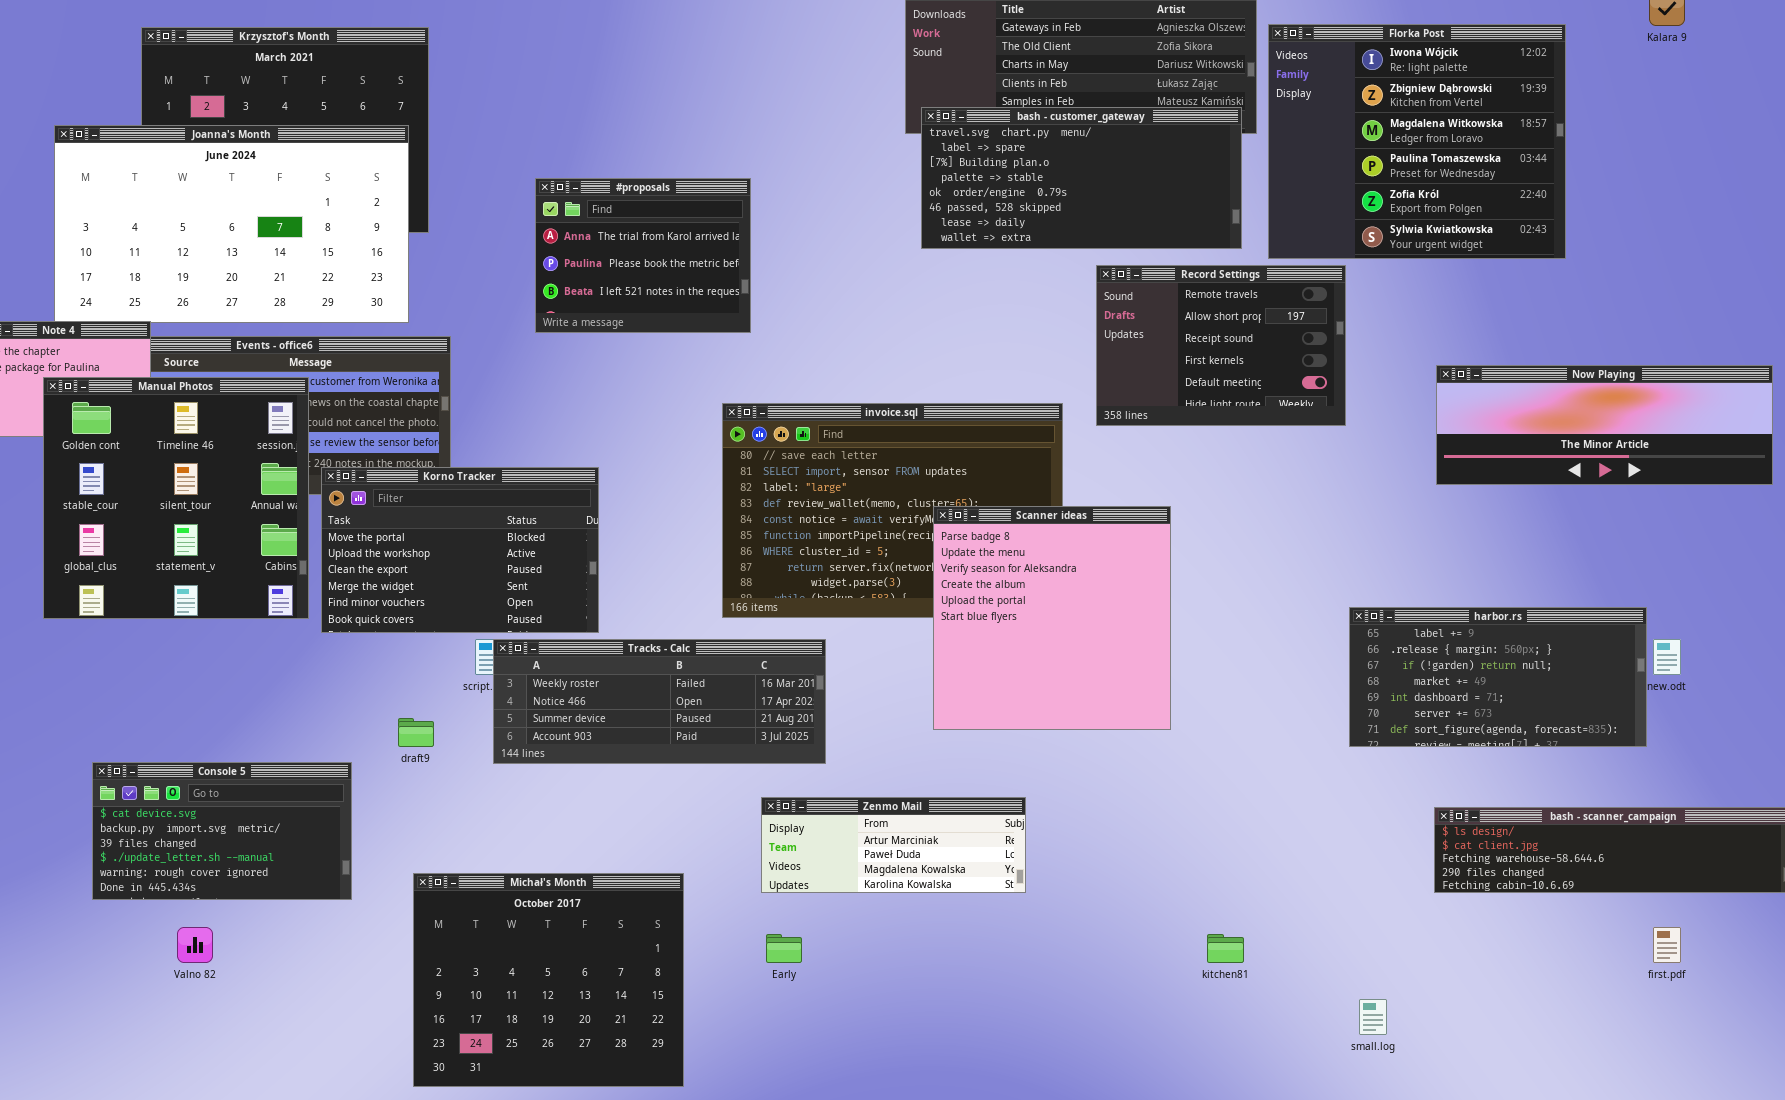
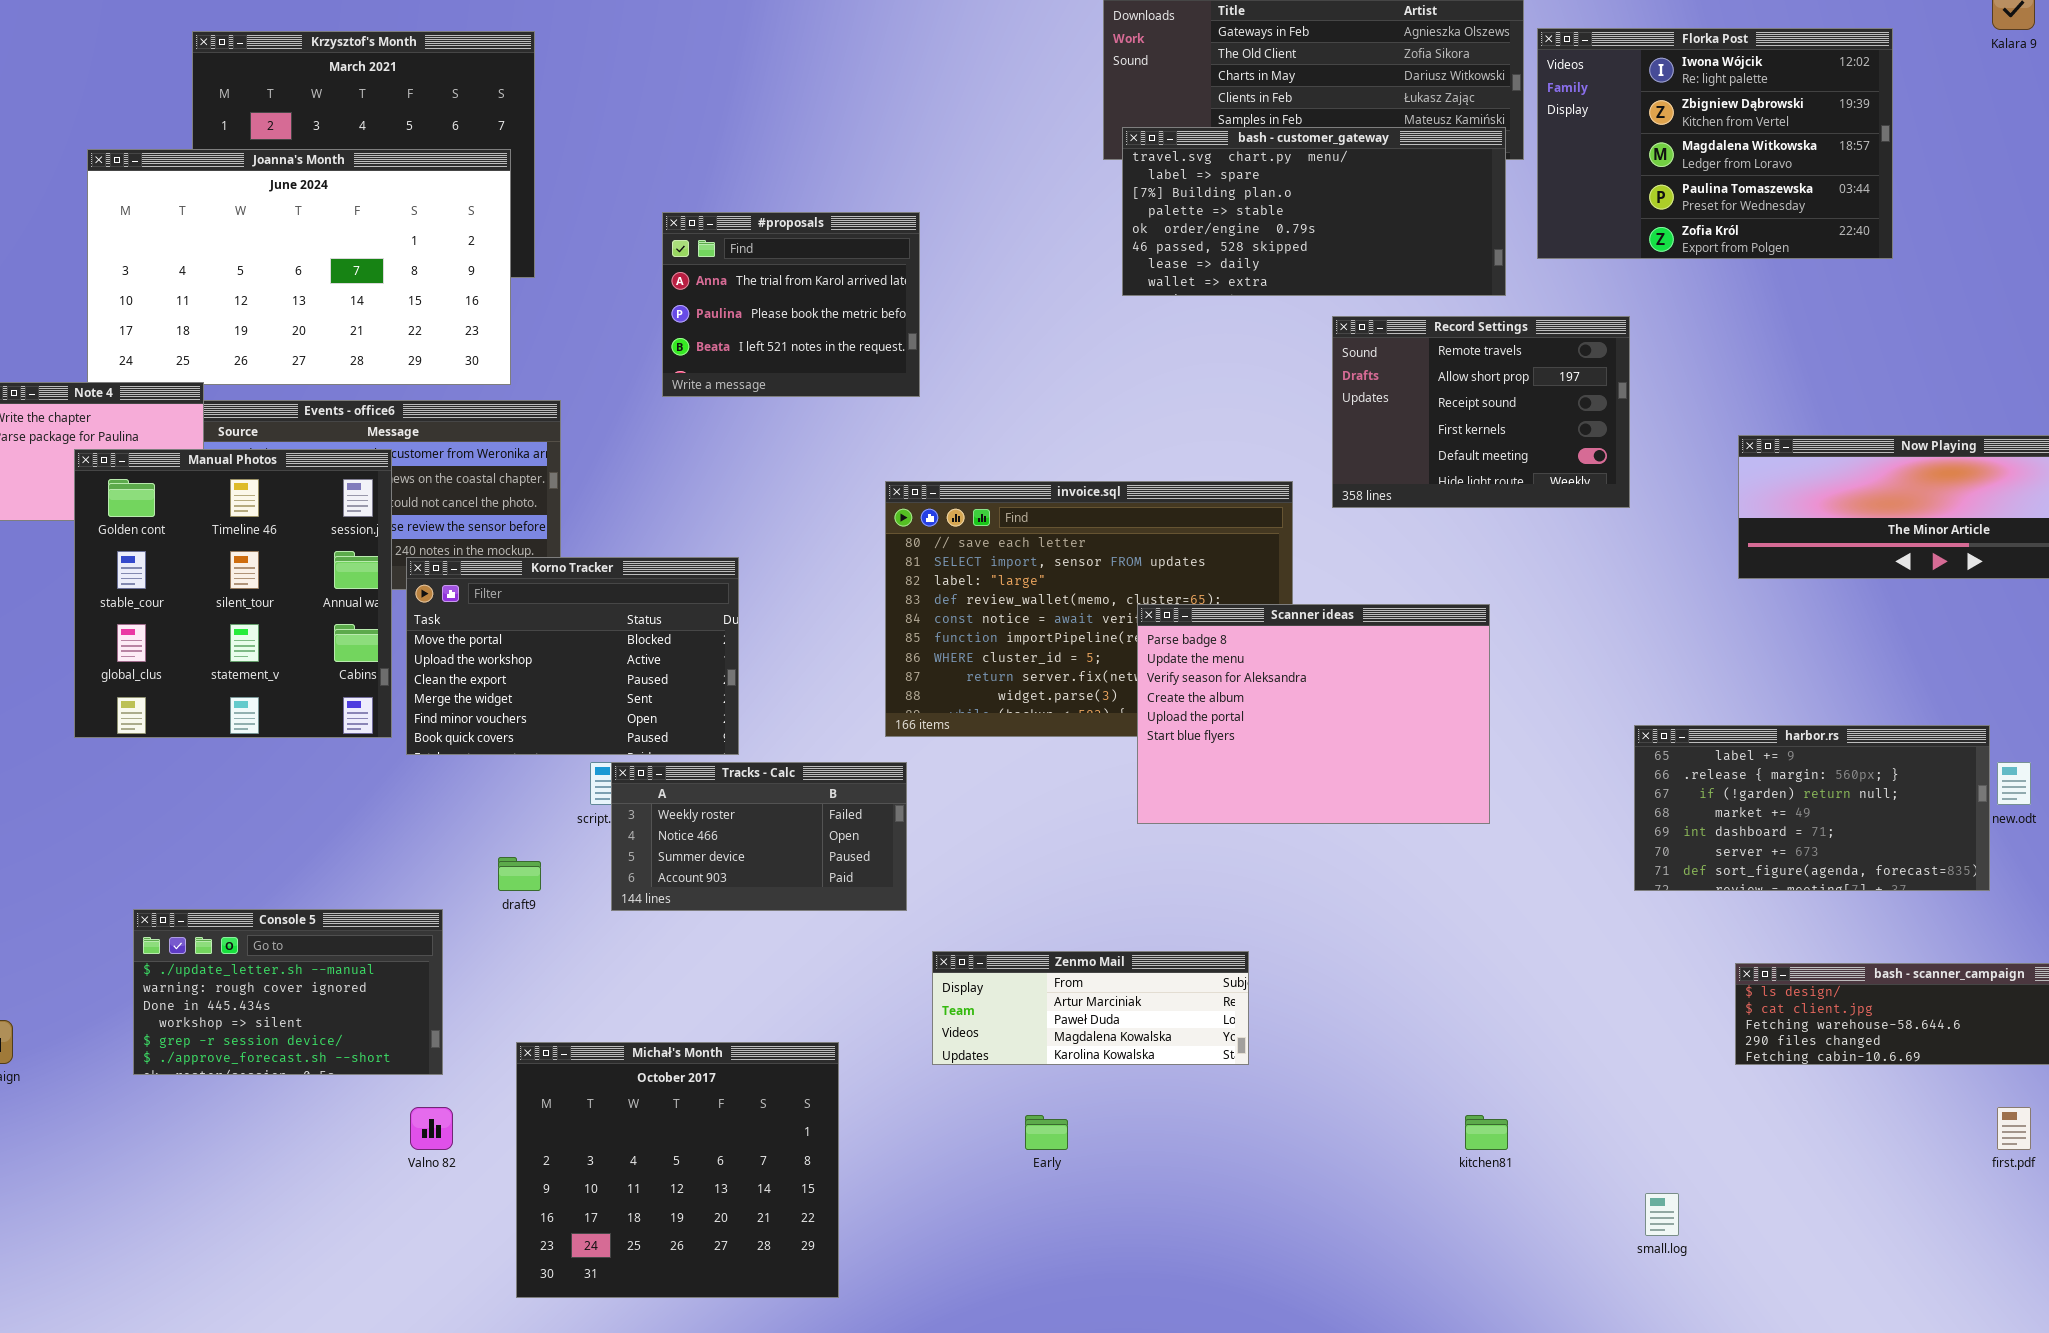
Florka Post: [1268,24,1566,259] -> [1537,28,1893,259], resized
Scanner ideas: [933,506,1171,730] -> [1137,604,1490,824], resized
Tracks - Calc: [493,639,826,764] -> [611,762,907,911], resized
Console 5: [92,762,352,900] -> [133,909,443,1075], scrolled down 3 rows
Valno 82: [177,927,213,963] -> [410,1107,453,1150], moved
Early: [766,934,802,963] -> [1025,1115,1068,1150], moved

